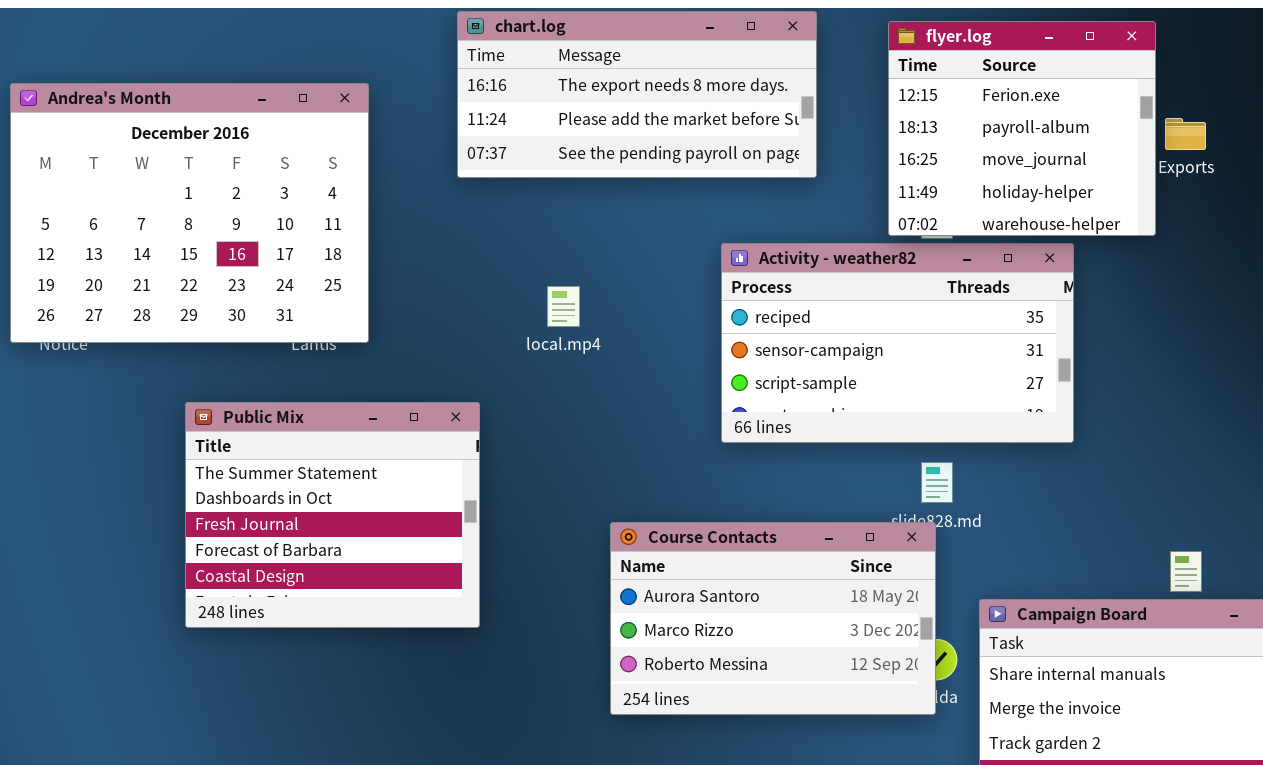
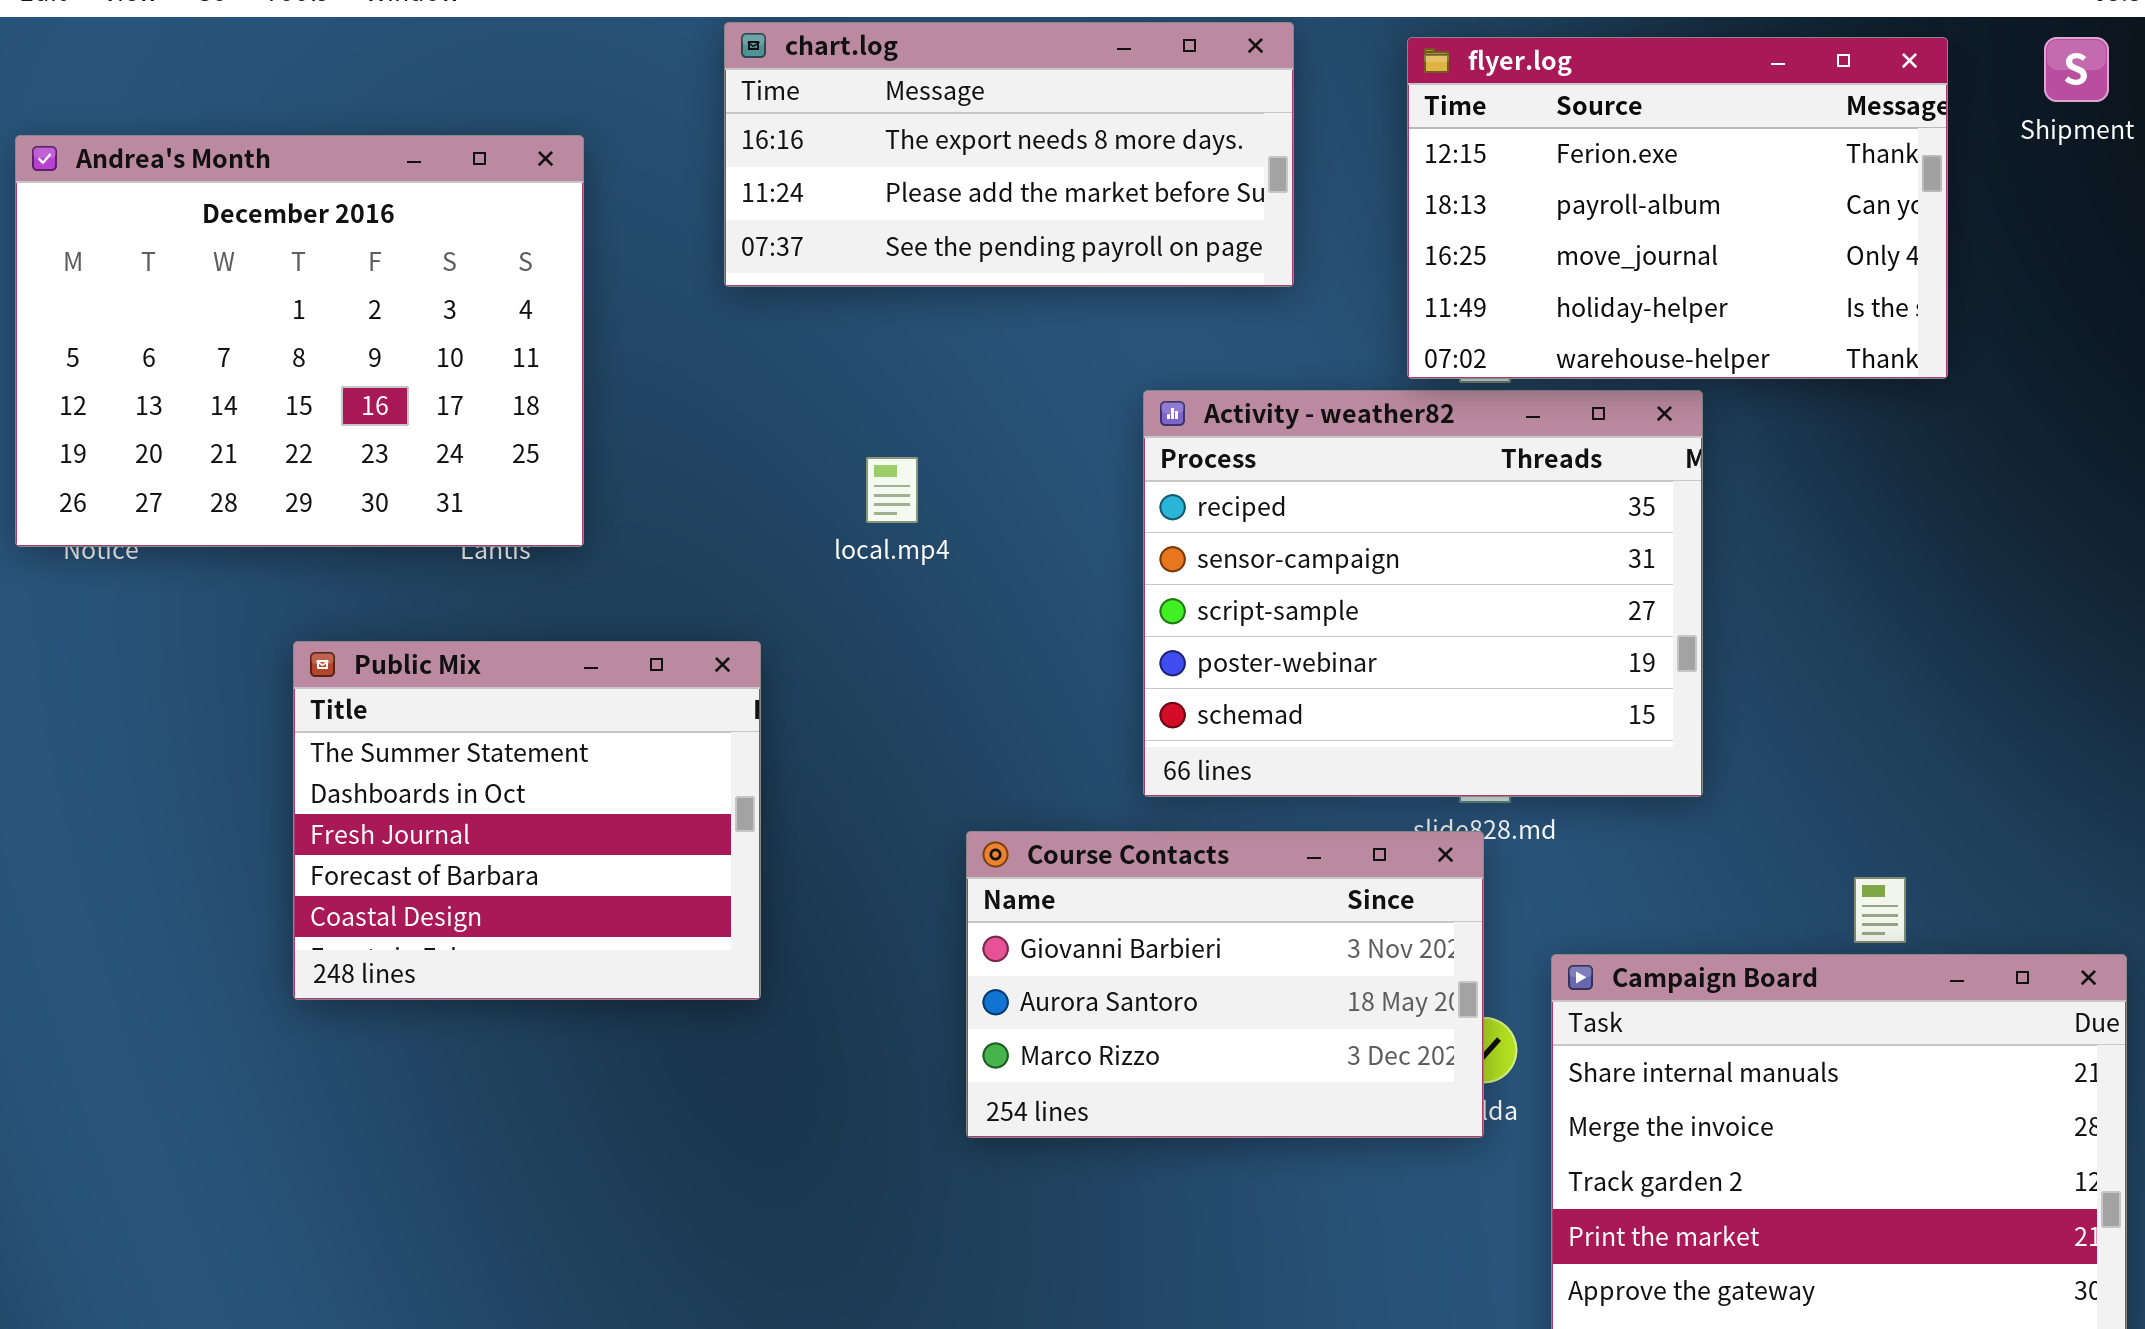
flyer.log: [888,21,1156,236] -> [1407,37,1948,379], resized
Activity - weather82: [721,243,1074,443] -> [1143,390,1703,797], resized
Course Contacts: [610,522,936,715] -> [966,831,1484,1138], scrolled up 1 row

